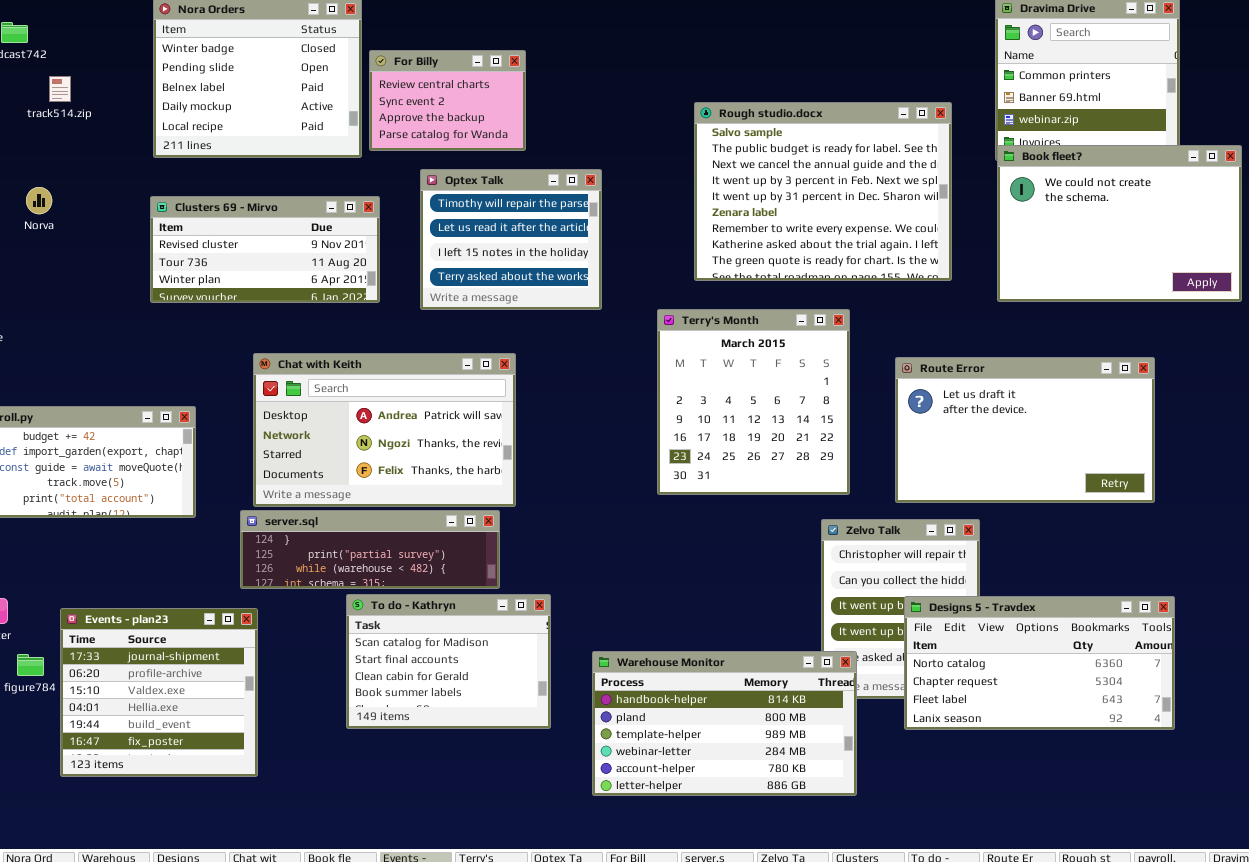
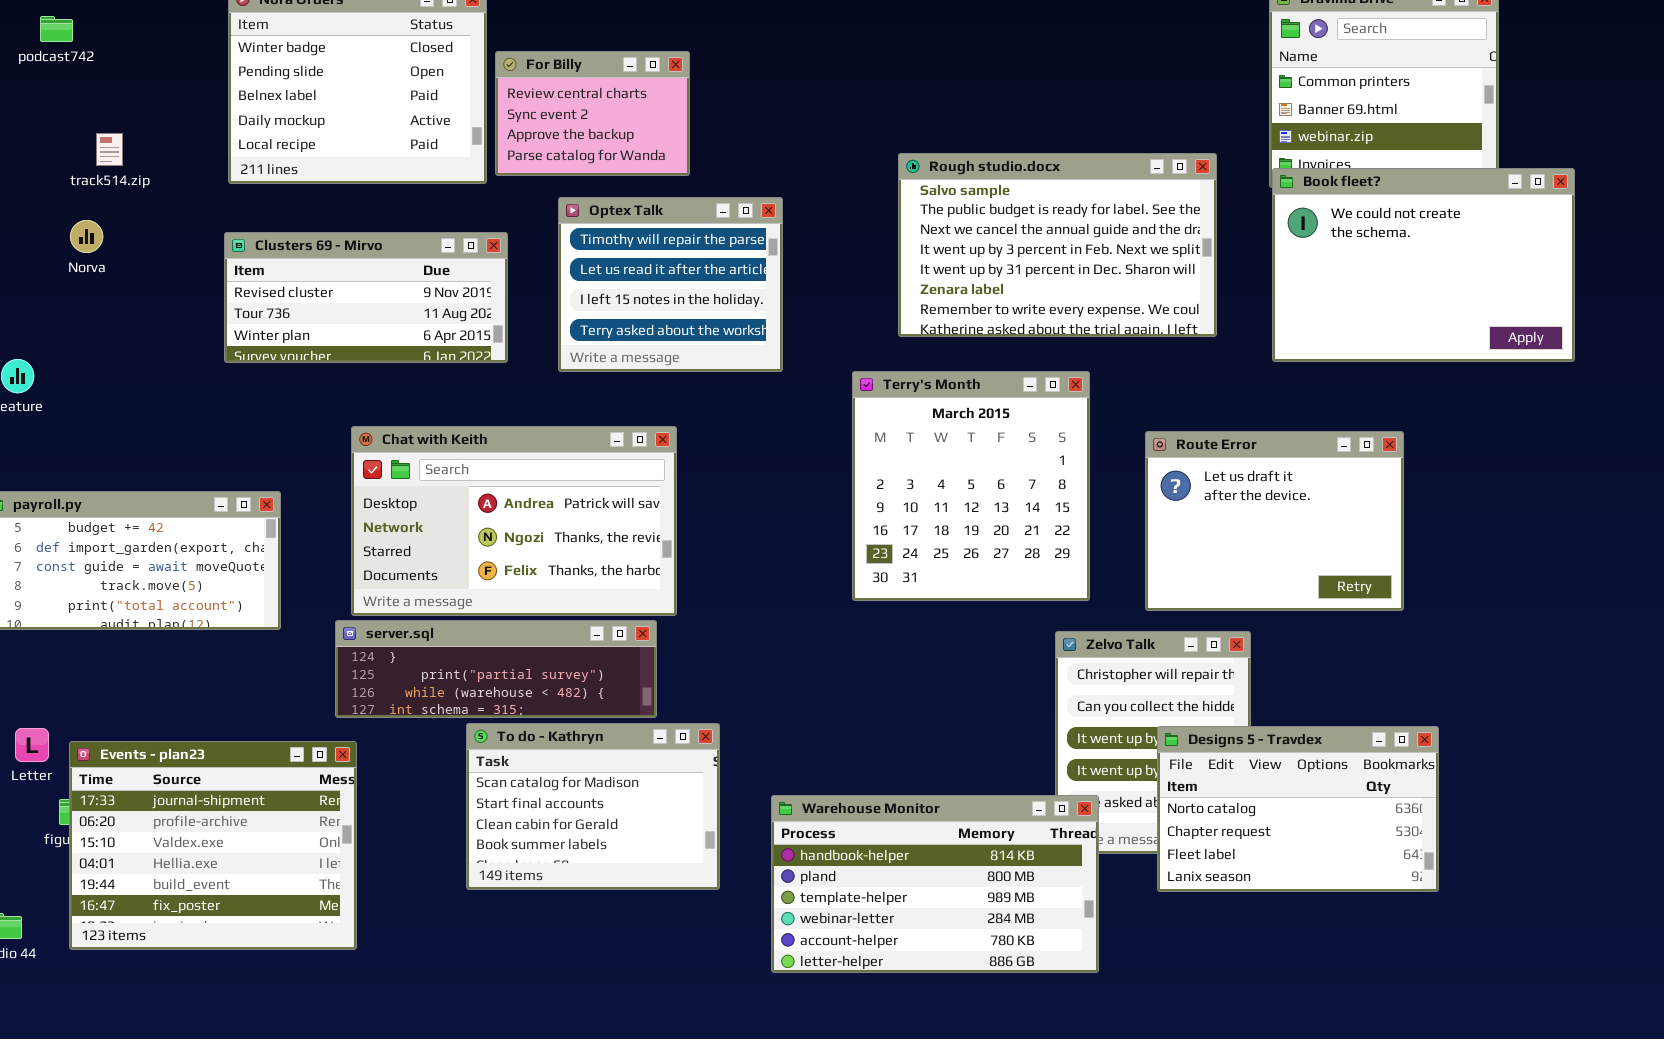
track514.zip: [49,76,71,102] -> [96,133,123,166], moved
Rough studio.docx: [694,102,952,281] -> [898,153,1217,337], resized
Route Error: [895,357,1155,503] -> [1145,431,1404,611], resized
Designs 5 - Travdex: [904,596,1175,730] -> [1157,726,1439,892], resized
Events - plan23: [60,608,258,777] -> [69,741,357,950], resized

